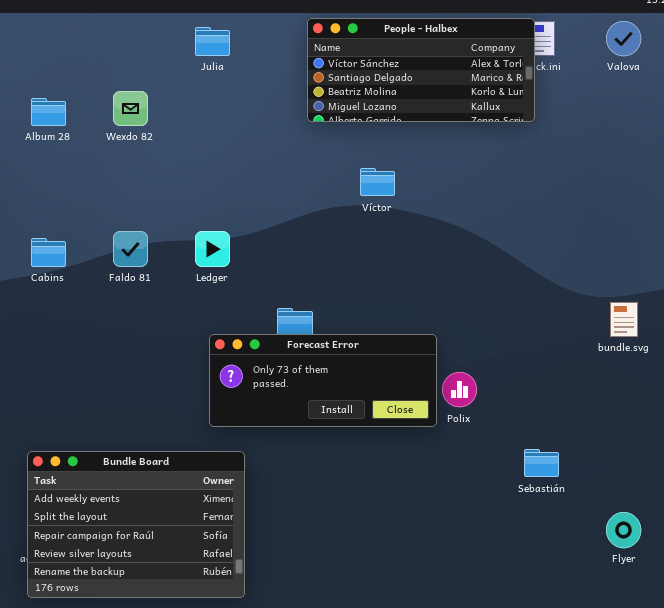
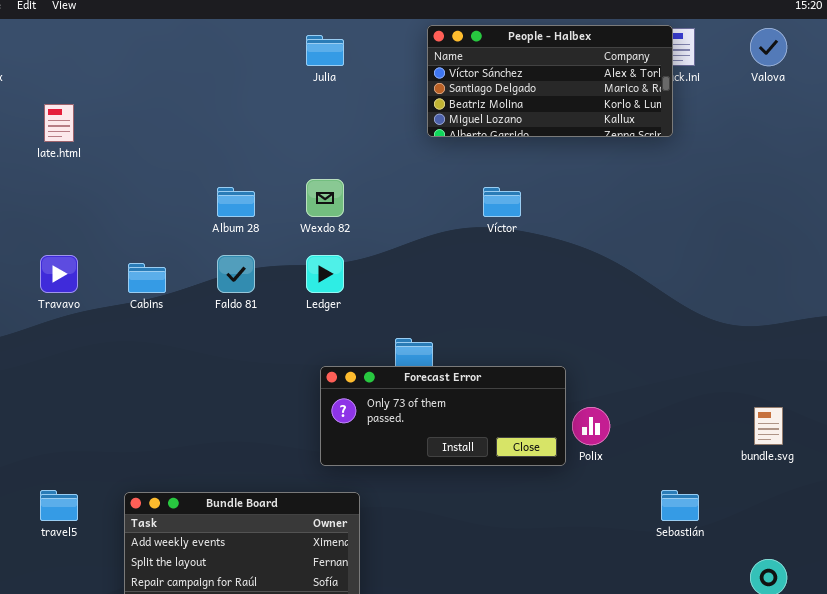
Wexdo 82: [113,91,148,126] -> [306,179,344,217], moved
Album 28: [31,98,66,126] -> [217,187,255,217], moved
bundle.svg: [610,302,638,337] -> [754,407,783,445], moved

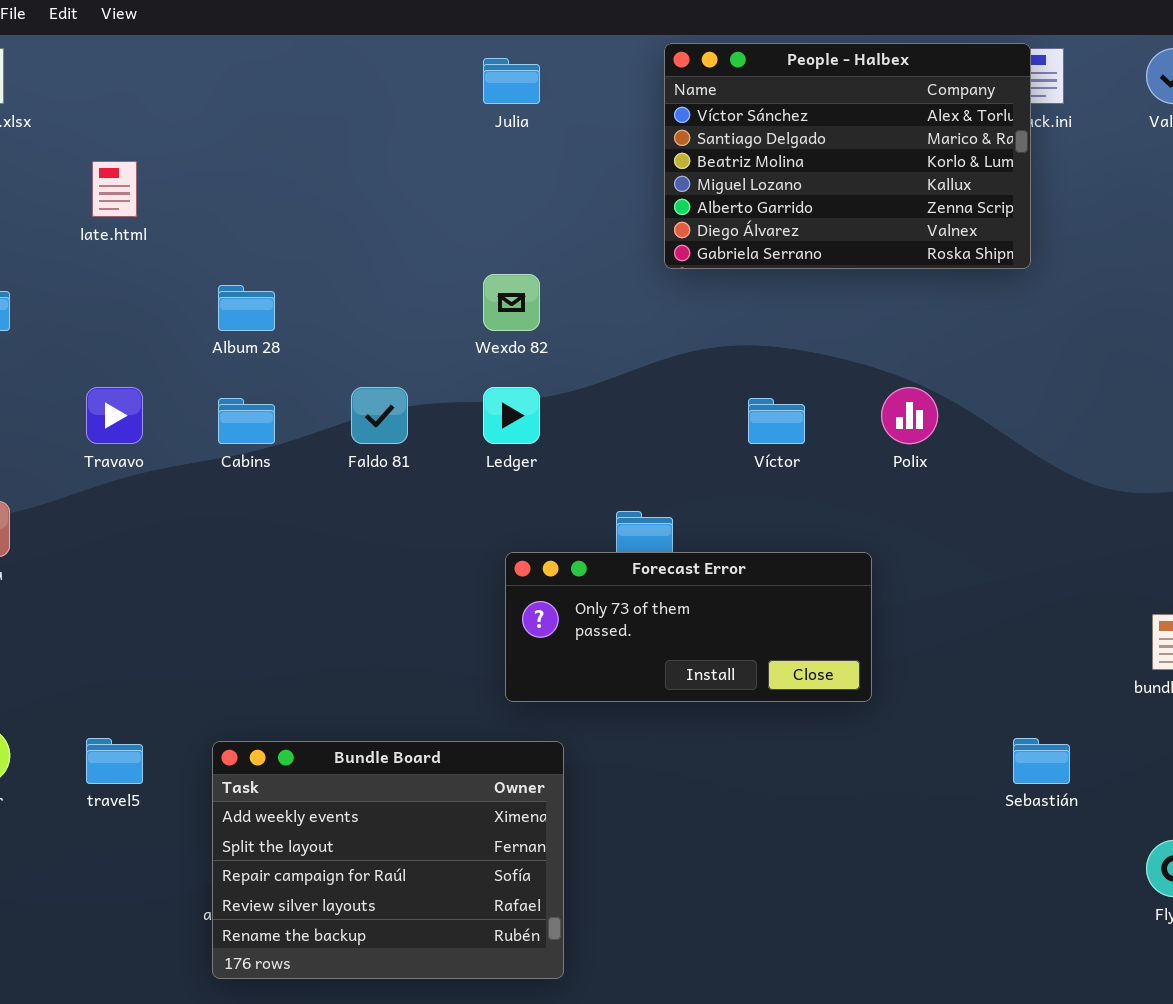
People - Halbex: [427,25,673,137] -> [664,43,1031,269], resized
Album 28: [217,187,255,217] -> [218,285,275,331], moved
Víctor: [483,187,521,217] -> [748,398,805,444], moved
Polix: [572,407,610,445] -> [881,387,938,444], moved

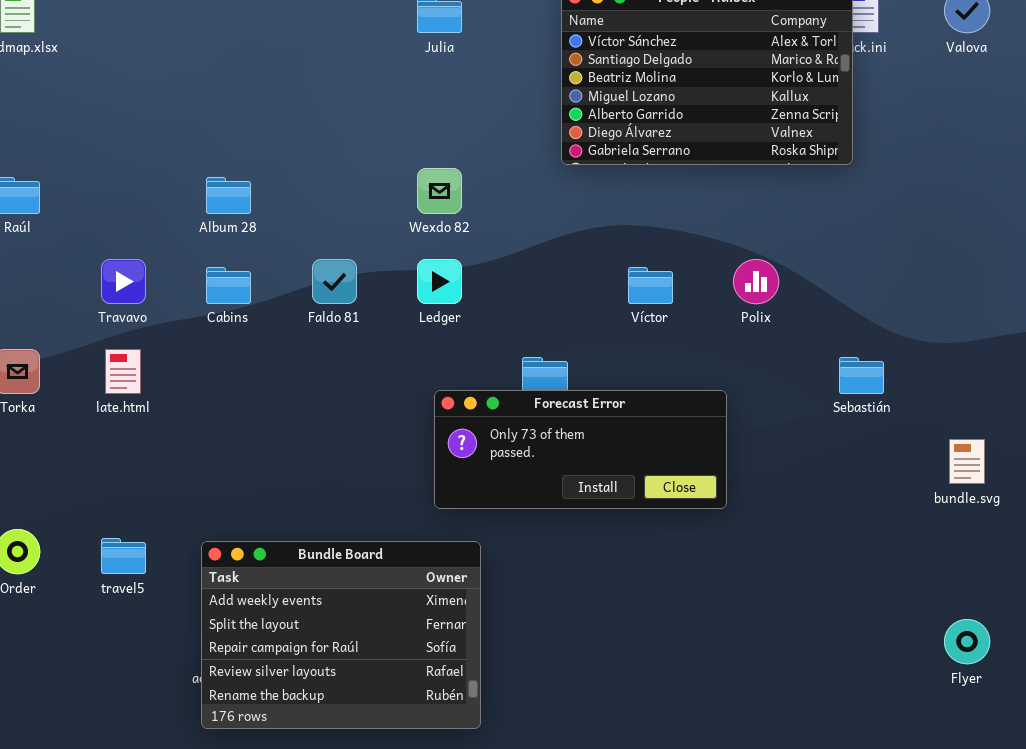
late.html: [92,161,137,217] -> [105,349,141,394], moved
Sebastián: [1013,738,1070,784] -> [839,357,884,394], moved

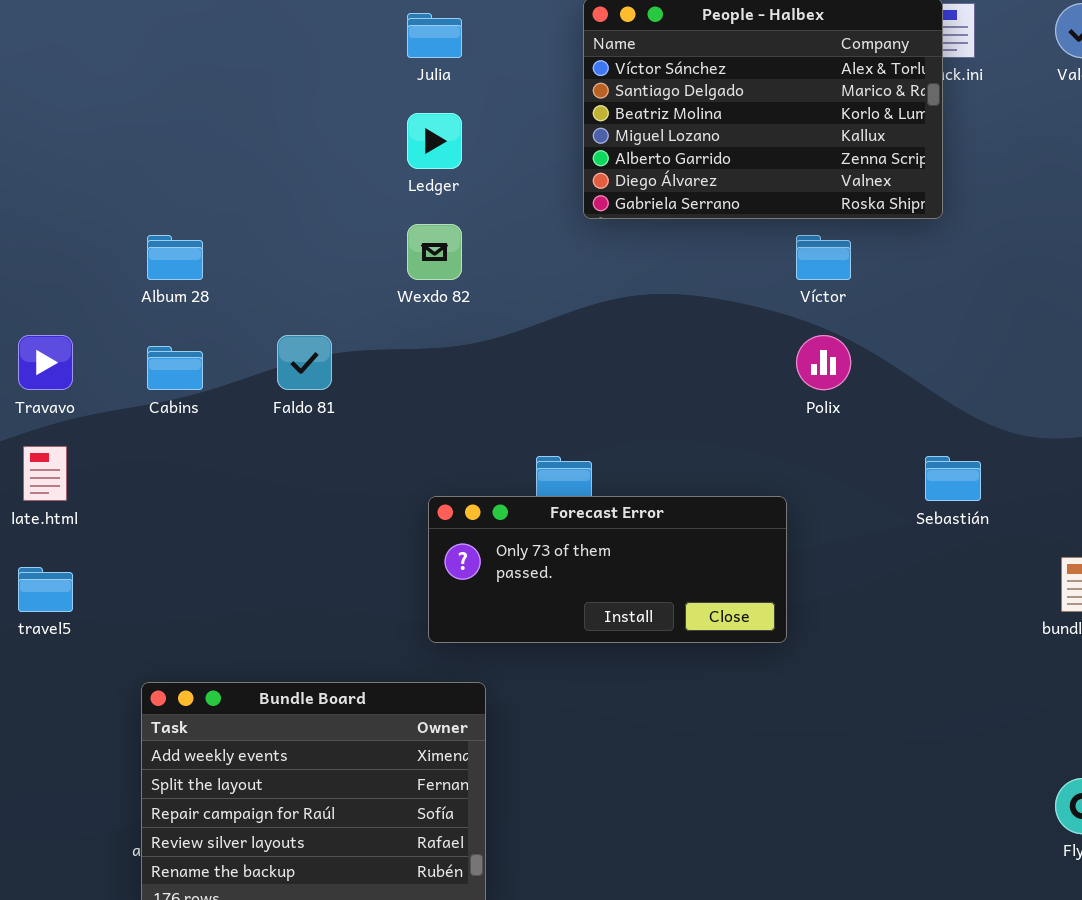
Ledger: [417,259,462,304] -> [407,113,462,169], moved
Víctor: [628,267,673,304] -> [796,235,851,280], moved
travel5: [101,538,146,574] -> [18,567,73,612], moved

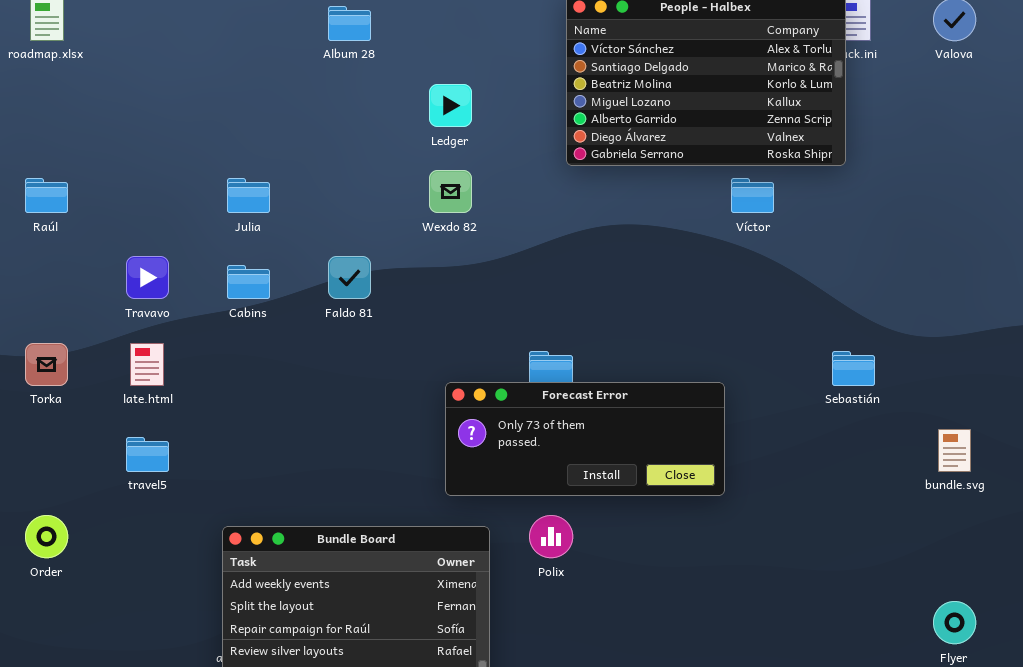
Julia: [407,13,462,58] -> [227,178,270,213], moved
Album 28: [147,235,203,280] -> [328,6,371,41], moved
Polix: [796,335,851,390] -> [529,515,573,558], moved

